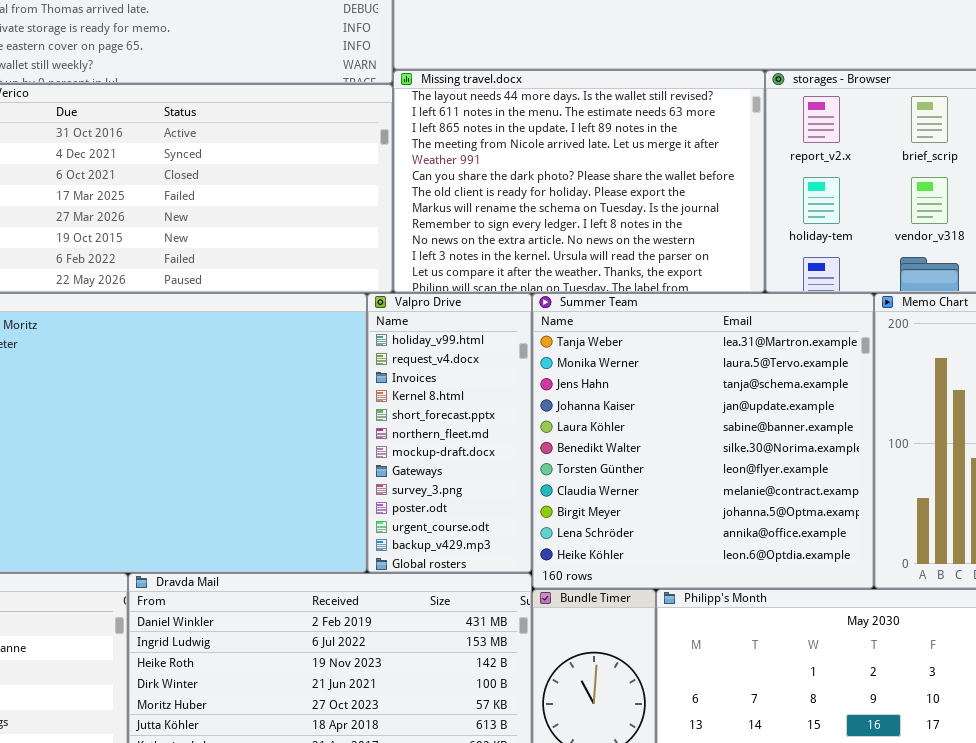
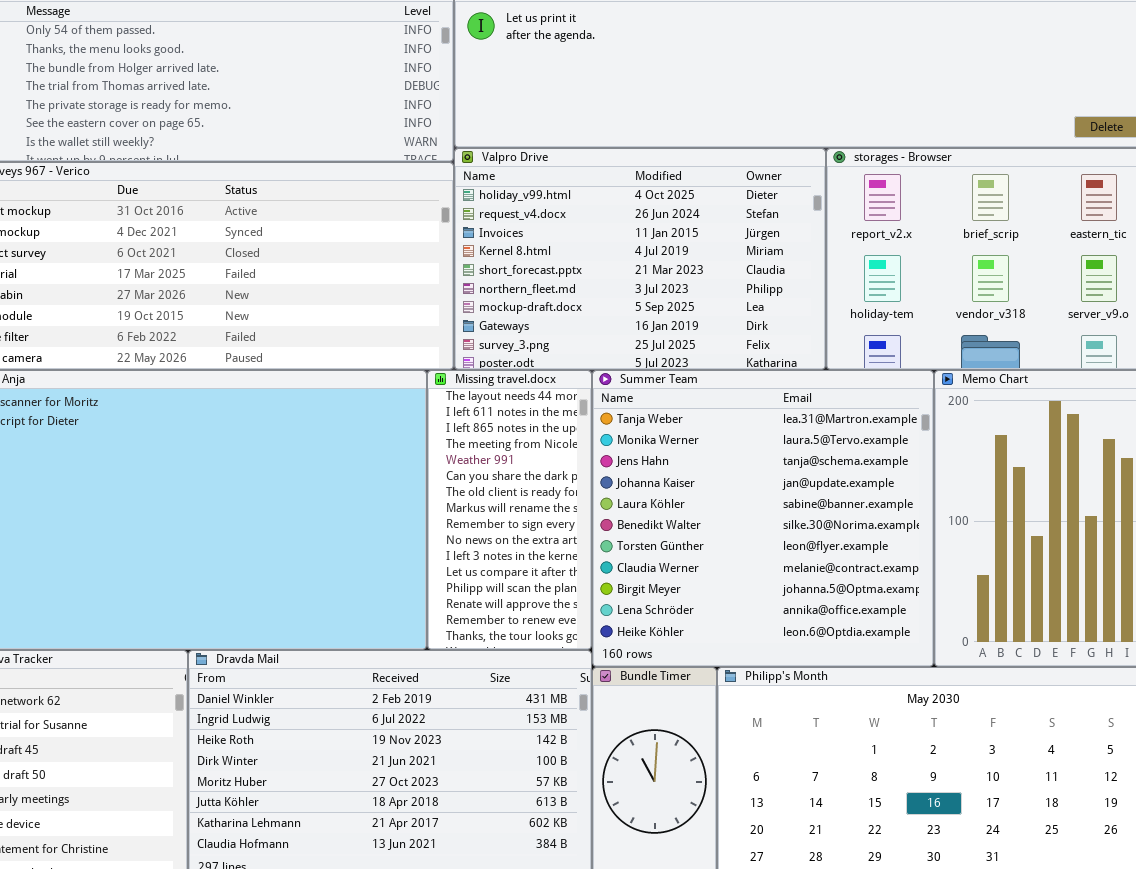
Missing travel.docx: [393,70,765,293] -> [427,370,592,650], moved, resized
Valpro Drive: [367,293,532,573] -> [454,148,826,370], moved, resized

